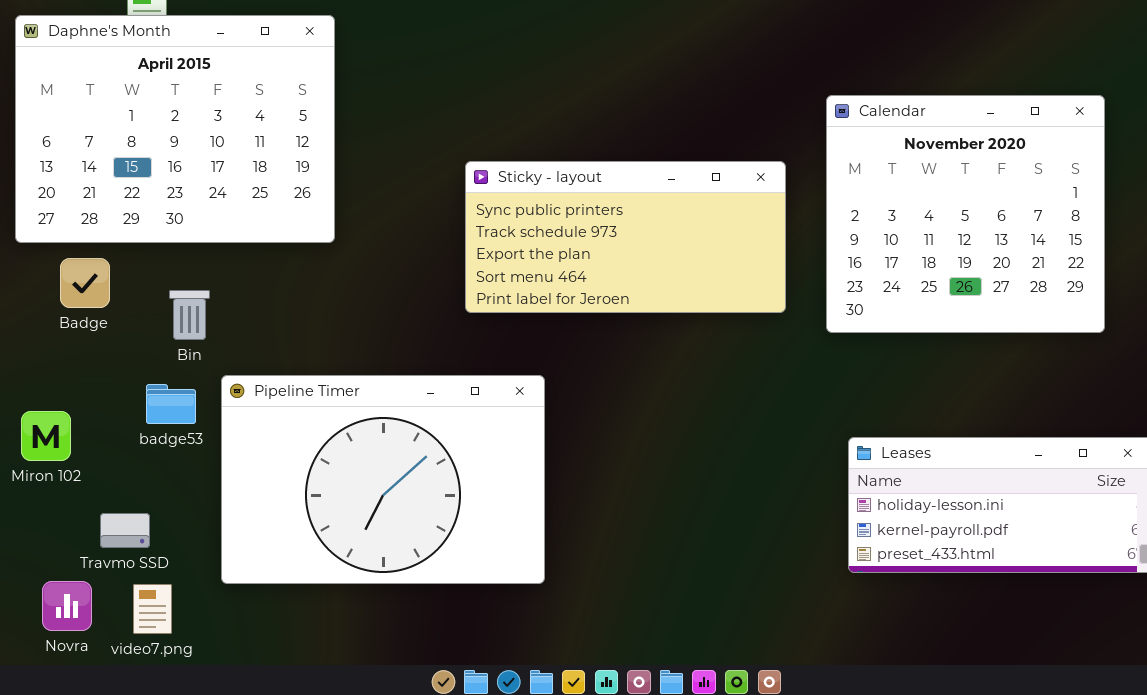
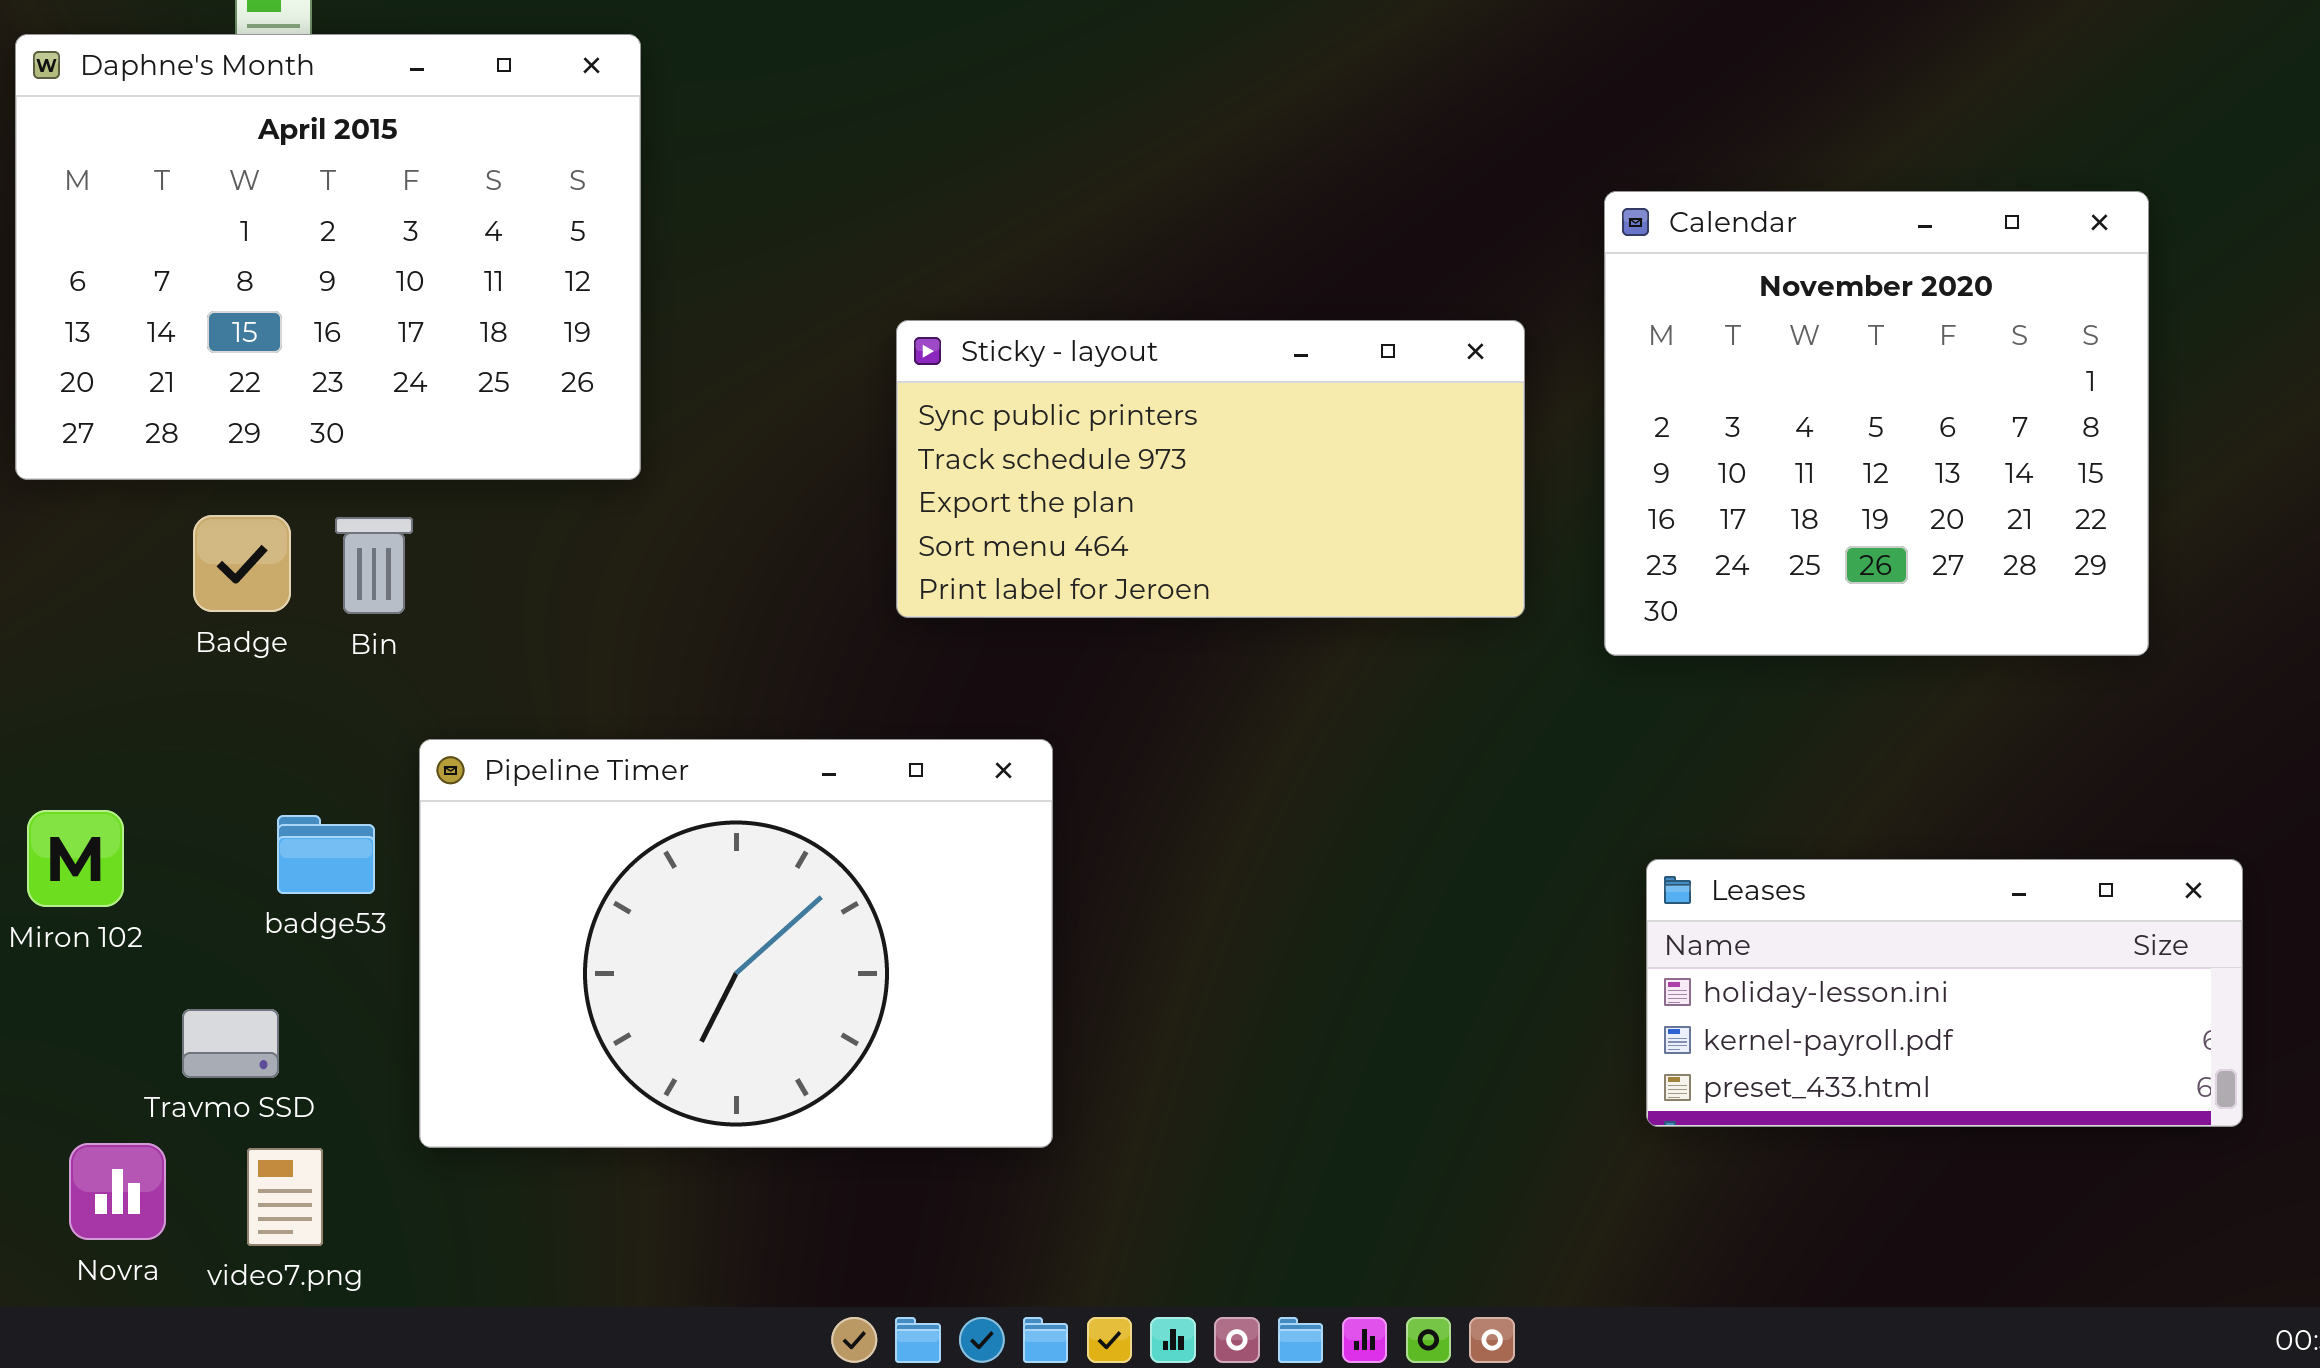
Badge: [60,258,110,308] -> [193,515,291,612], moved
Bin: [169,290,210,340] -> [335,517,413,614], moved
badge53: [146,384,196,424] -> [277,815,375,894], moved

